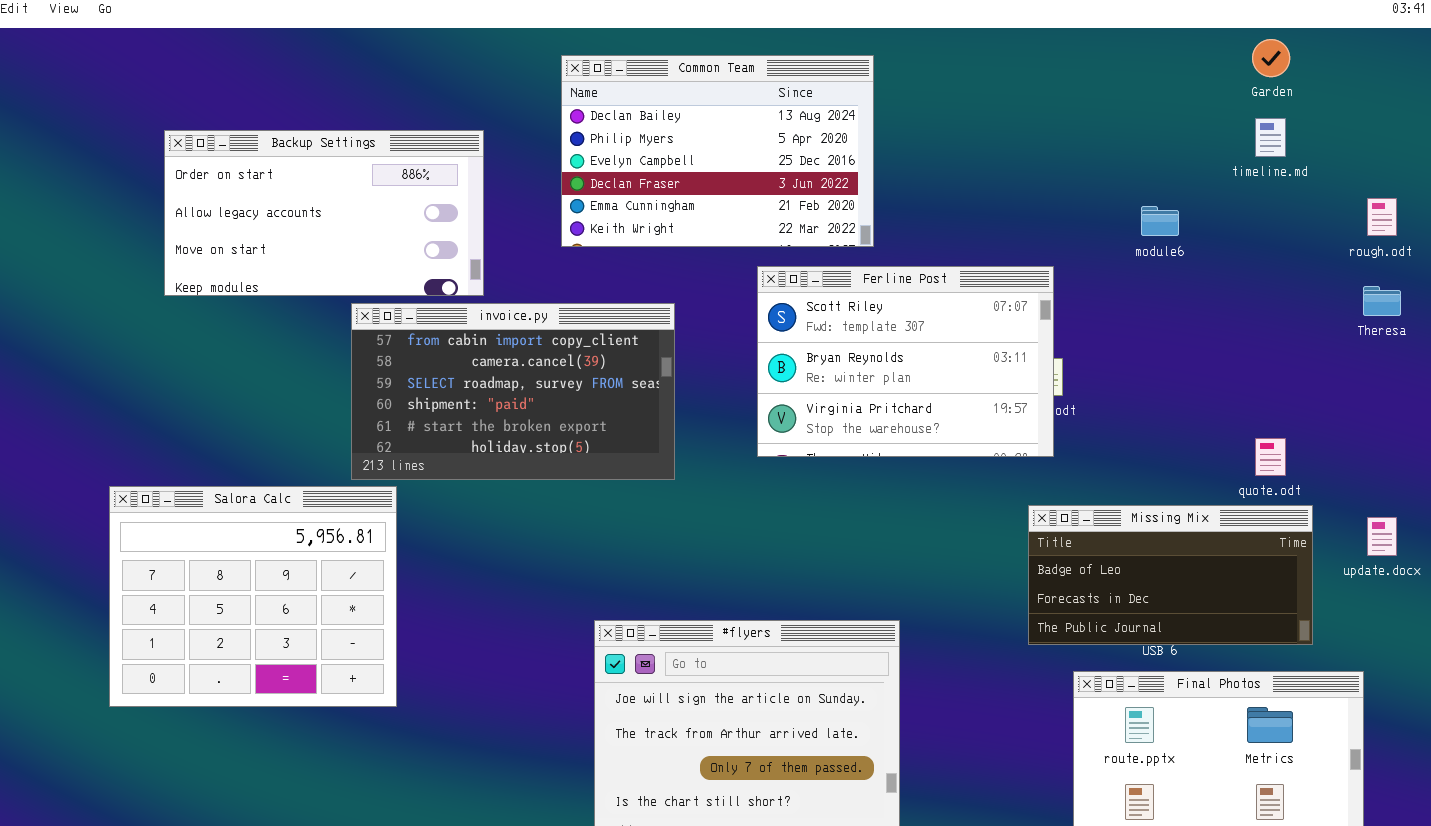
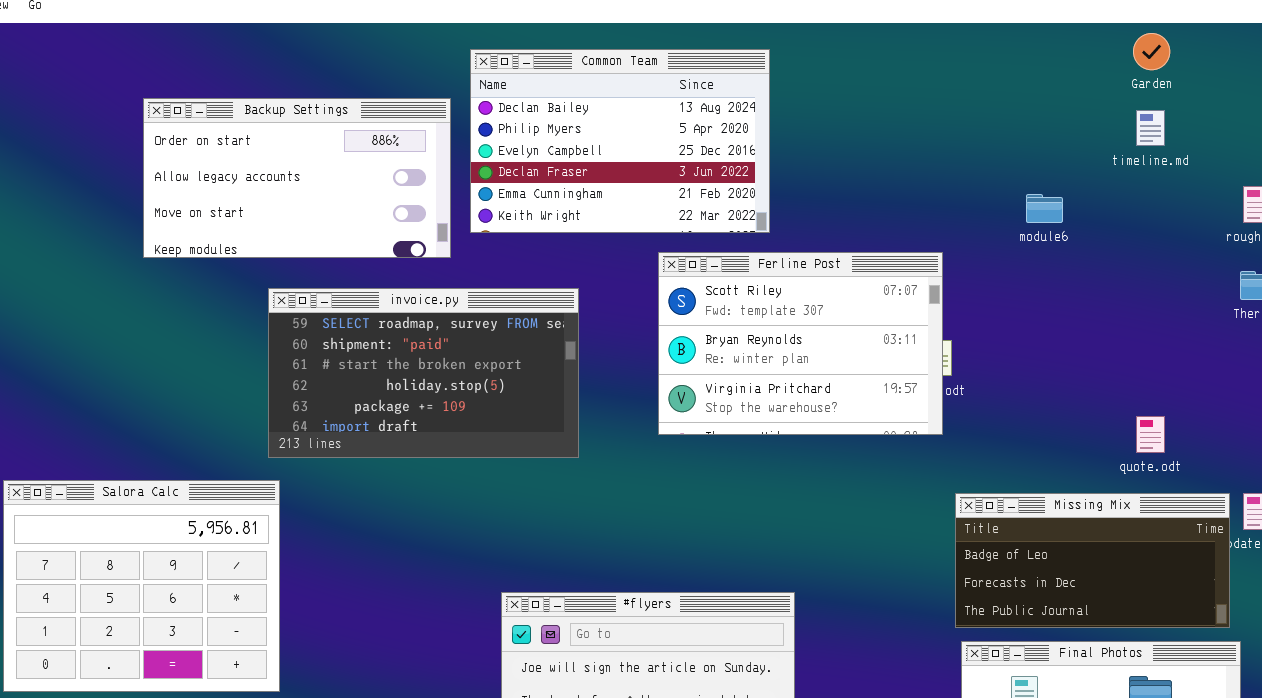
Backup Settings: [164,130,484,296] -> [143,98,451,258], moved
invoice.py: [351,303,675,480] -> [268,288,579,458], scrolled down 2 rows
Salora Calc: [109,486,397,707] -> [3,480,280,692], moved
Missing Mix: [1028,505,1313,645] -> [955,493,1230,628], moved

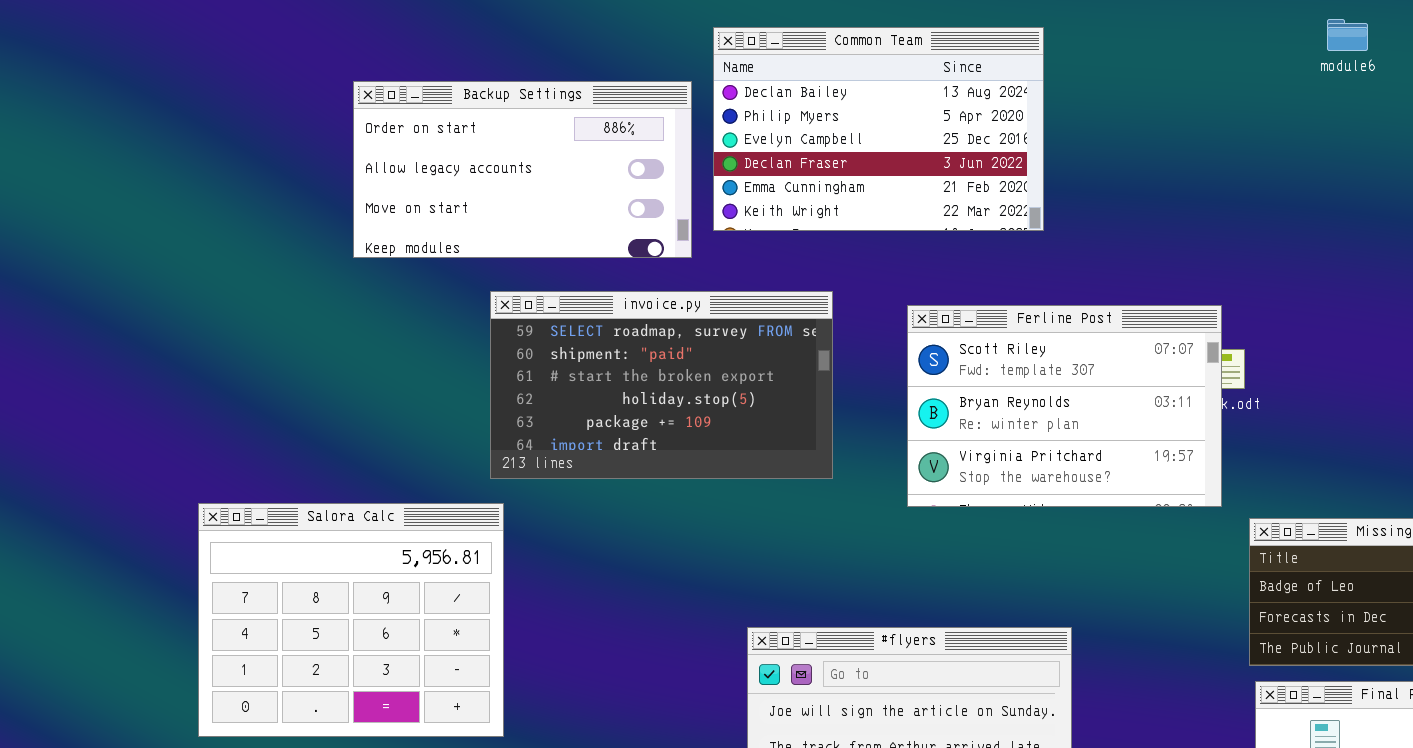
module6: [1026,194,1063,223] -> [1327,19,1368,51], moved
Ferline Post: [658,252,943,435] -> [907,305,1222,507], moved

